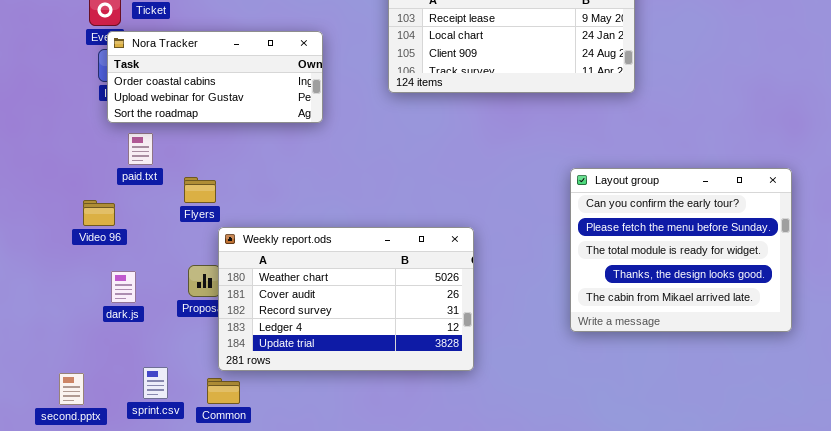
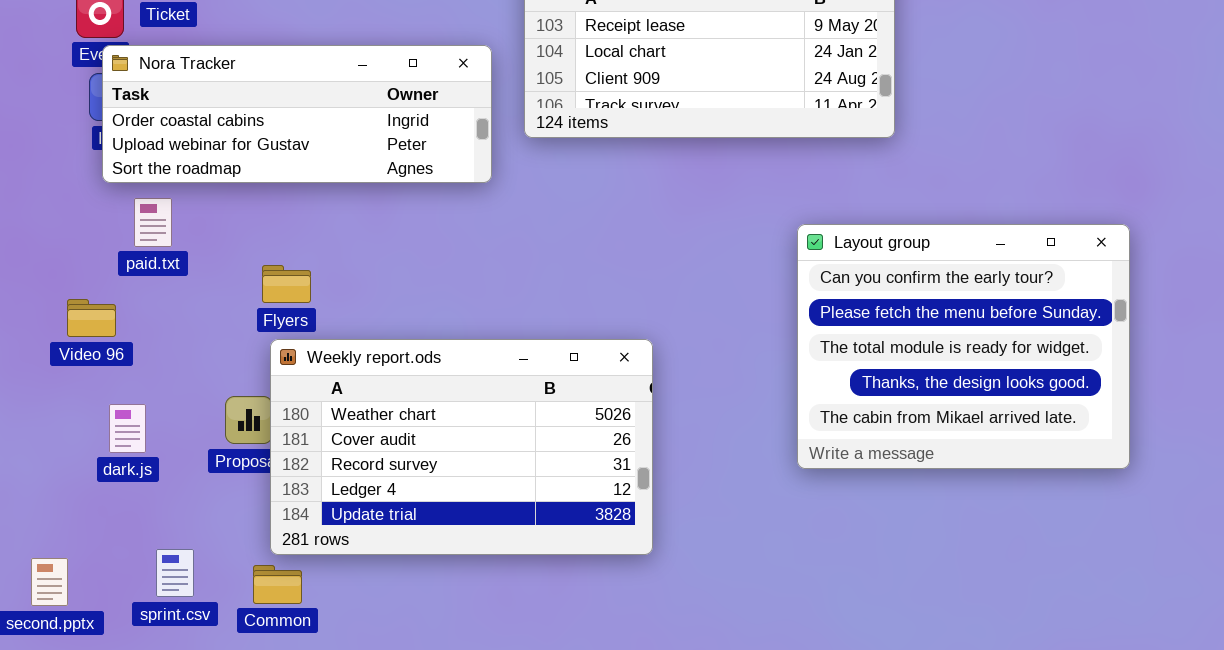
Nora Tracker: [107,31,323,123] -> [102,45,492,183], resized
Layout group: [570,168,792,332] -> [797,224,1130,469], moved
Flyers: [184,177,216,203] -> [262,265,311,303], moved

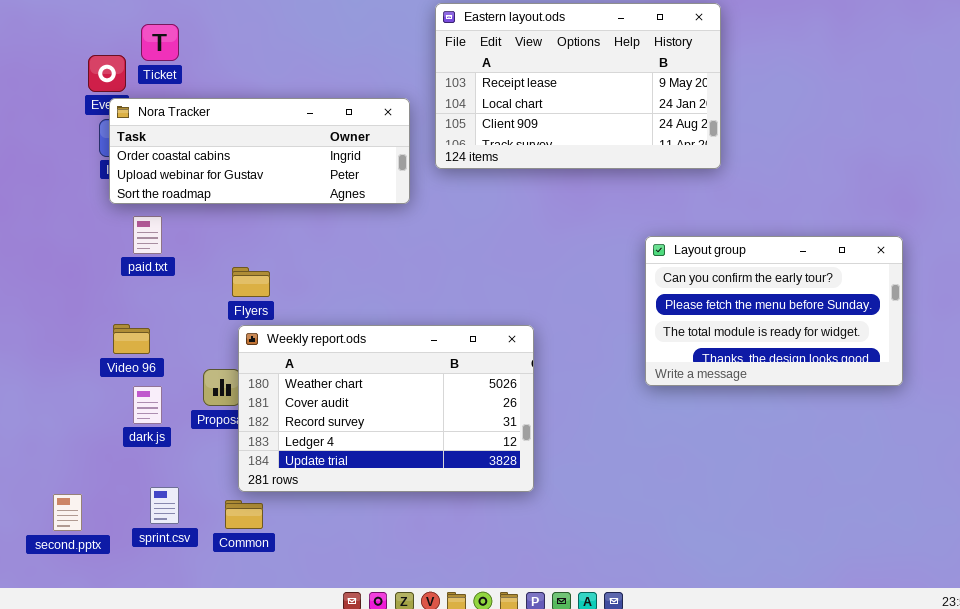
Layout group: [797,224,1130,469] -> [645,236,903,386], resized
Video 96: [67,299,116,337] -> [113,324,150,354], moved
dark.js: [109,404,146,453] -> [133,386,162,424], moved

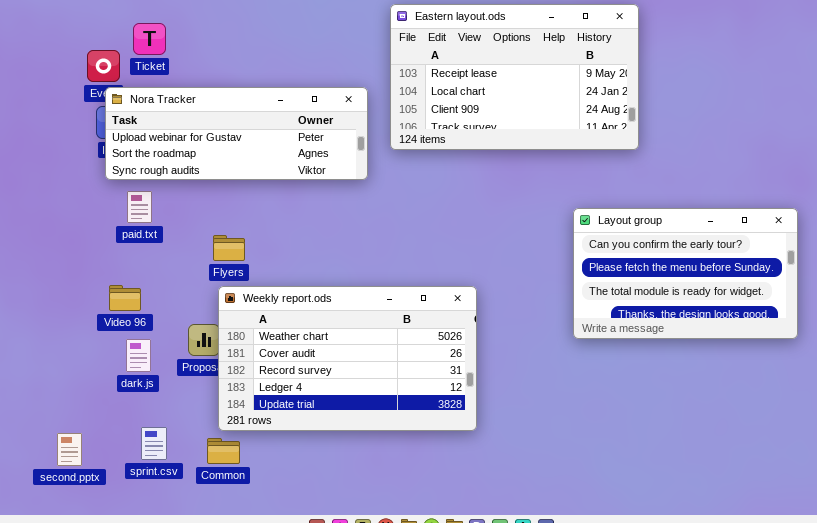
Nora Tracker: [109,98,410,204] -> [105,87,368,180], scrolled down 1 row

